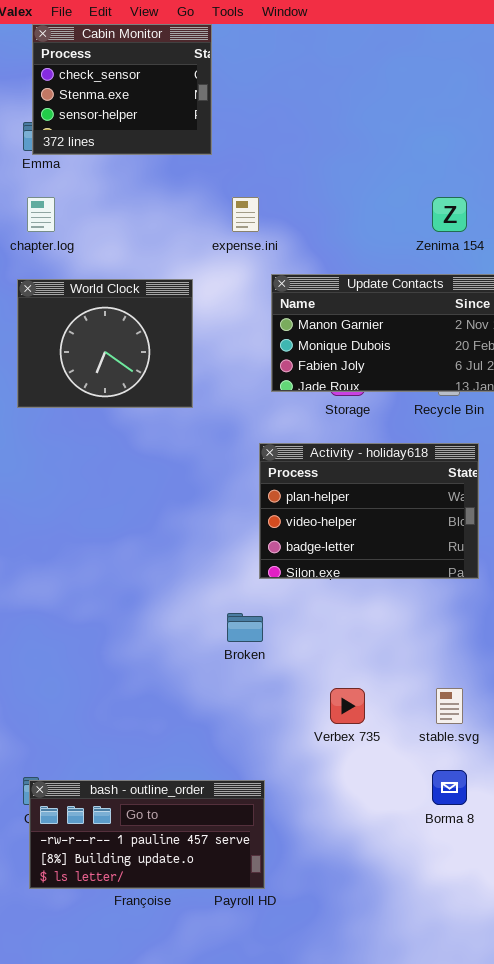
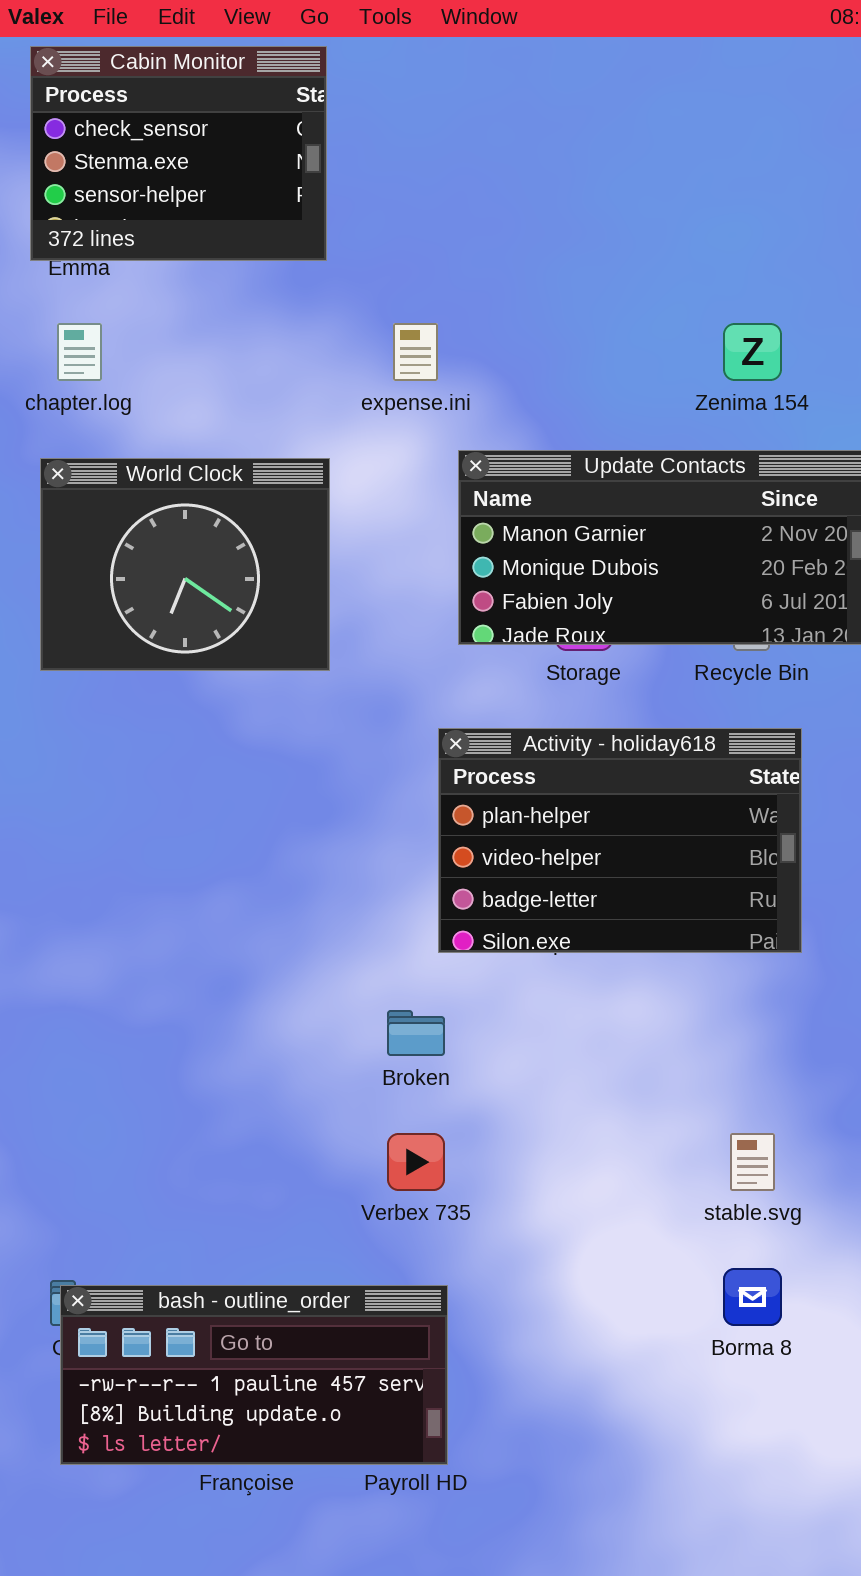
Cabin Monitor: [32,24,212,155] -> [30,46,327,261], moved
Verbex 735: [330,688,365,724] -> [387,1133,445,1191], moved

